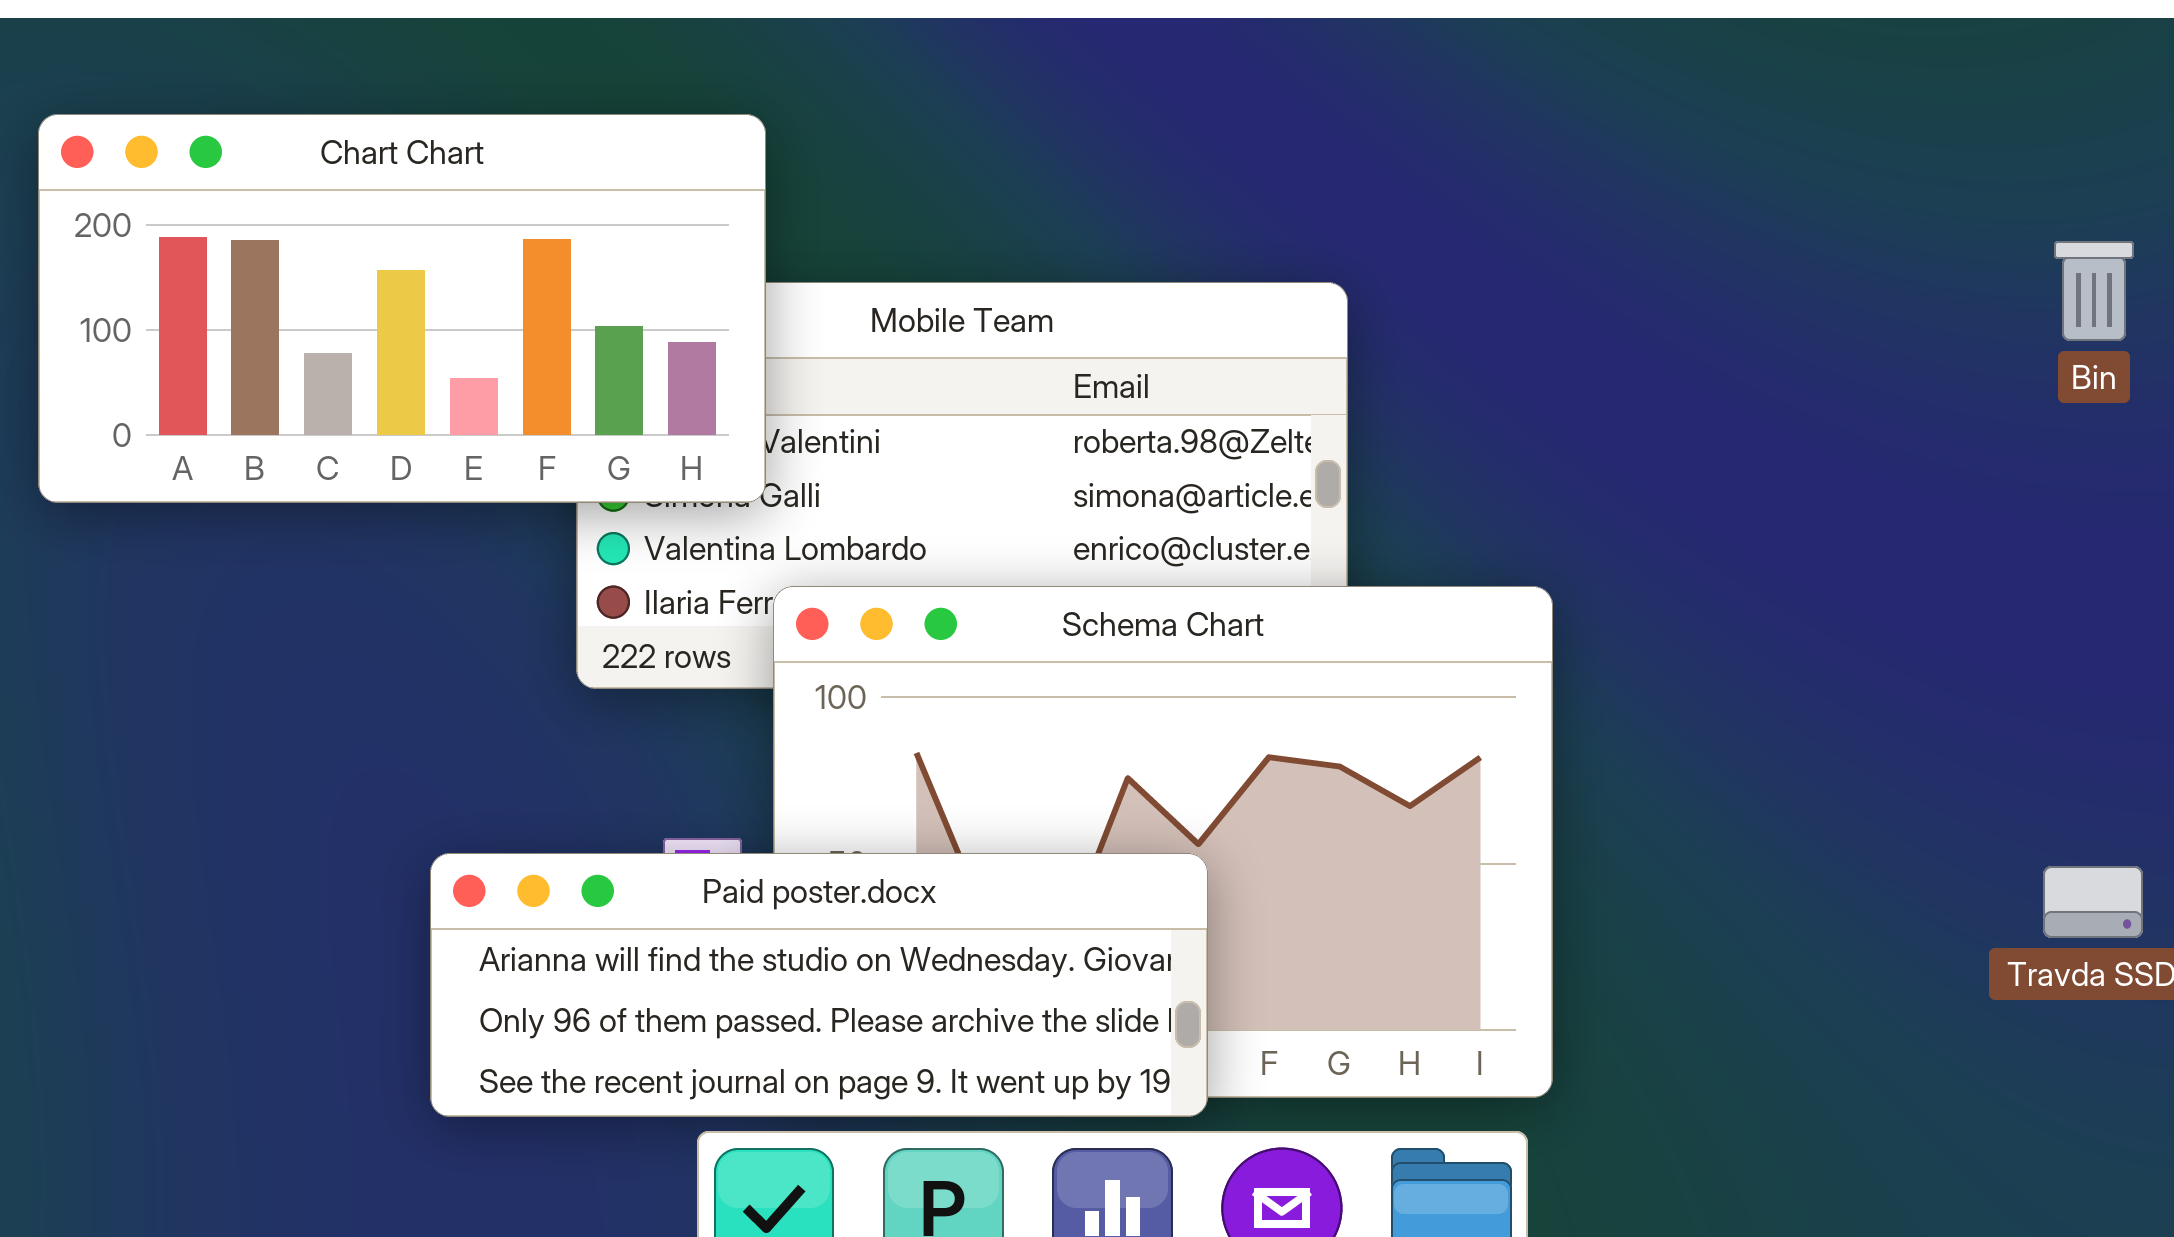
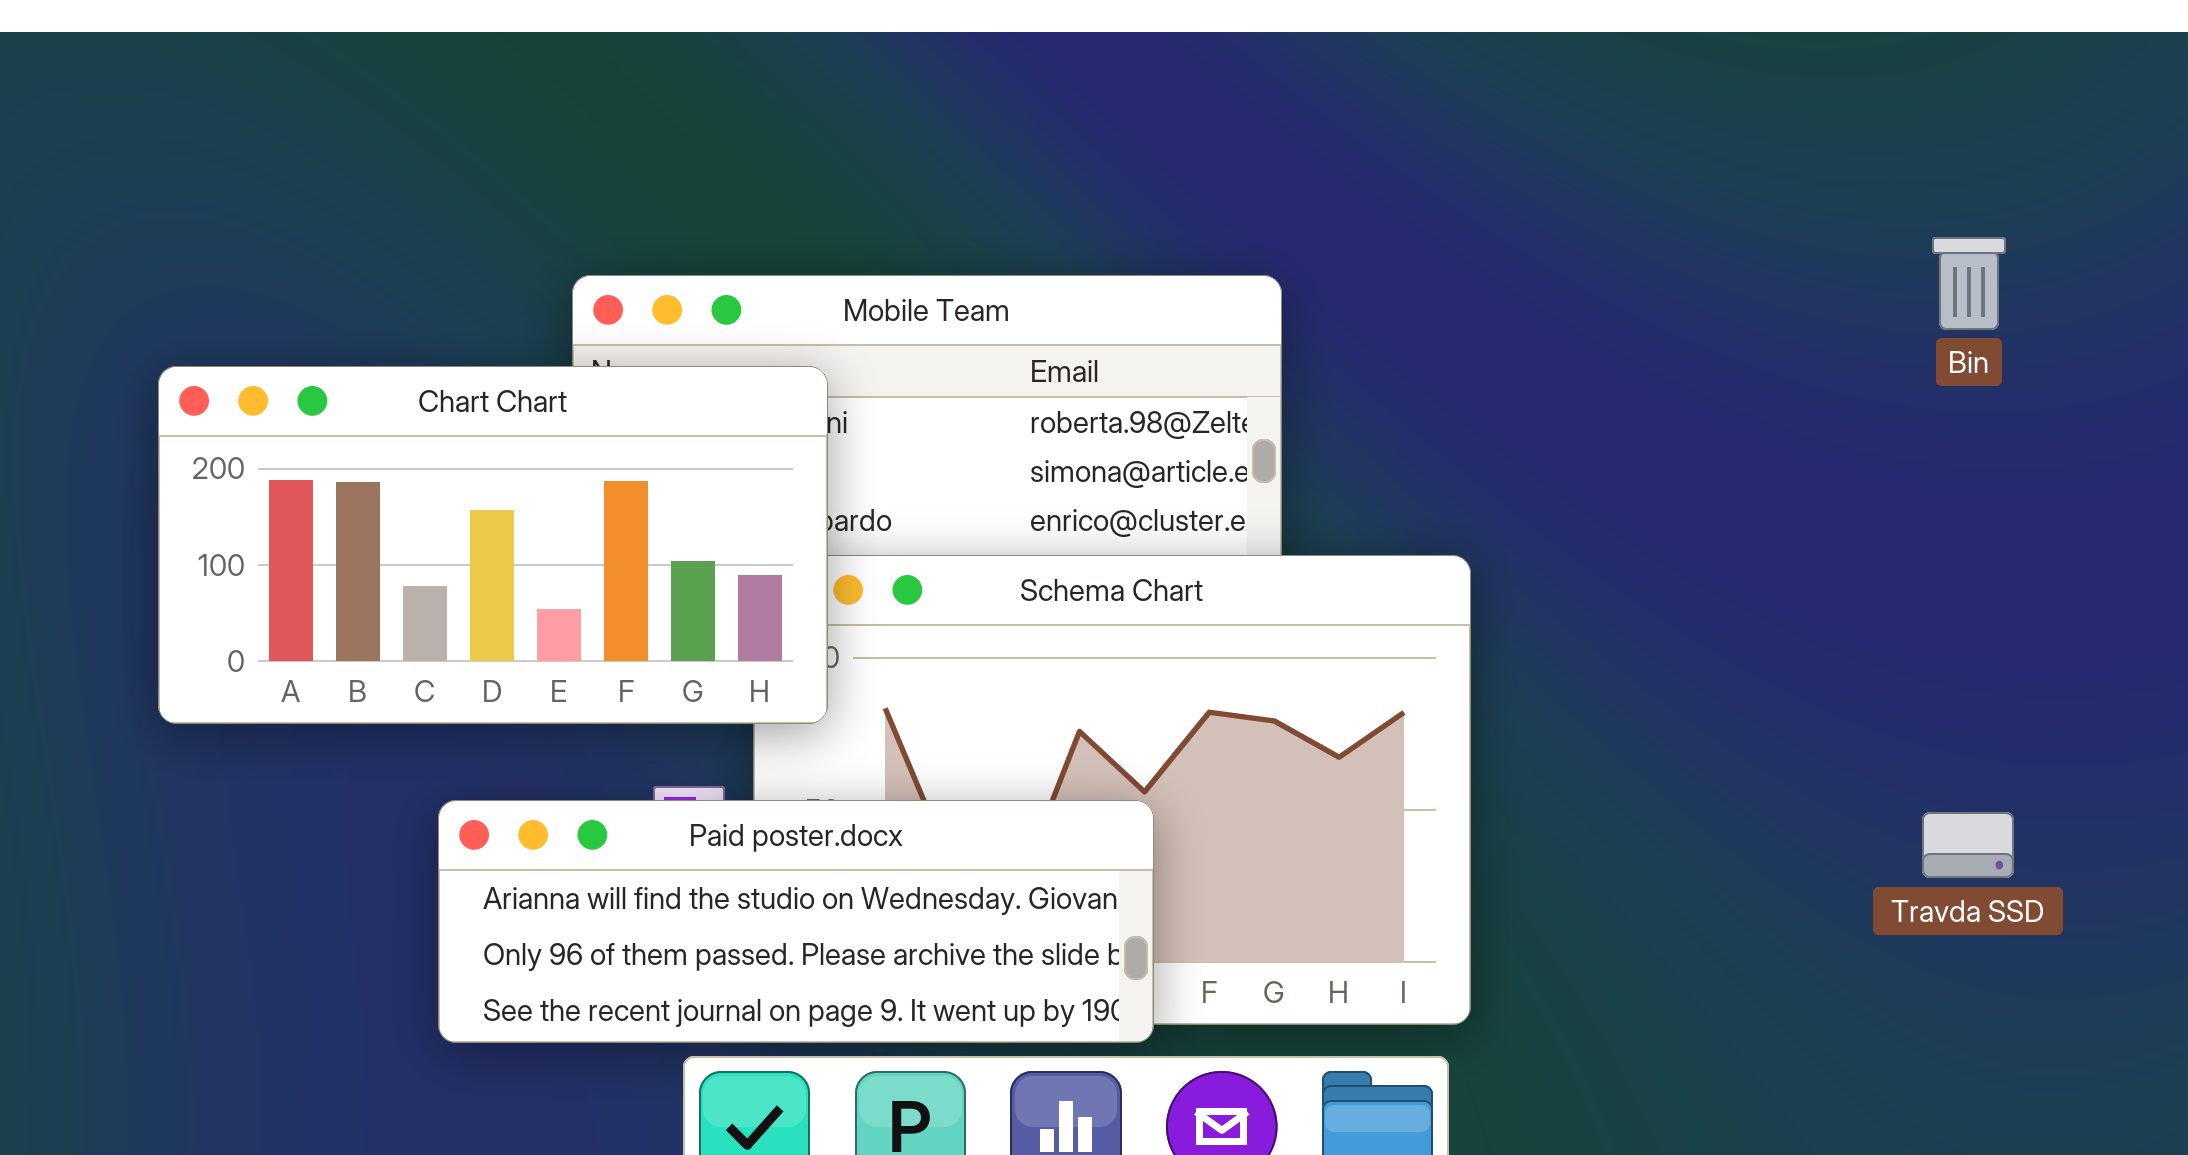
Chart Chart: [38,114,766,503] -> [158,366,828,724], moved

